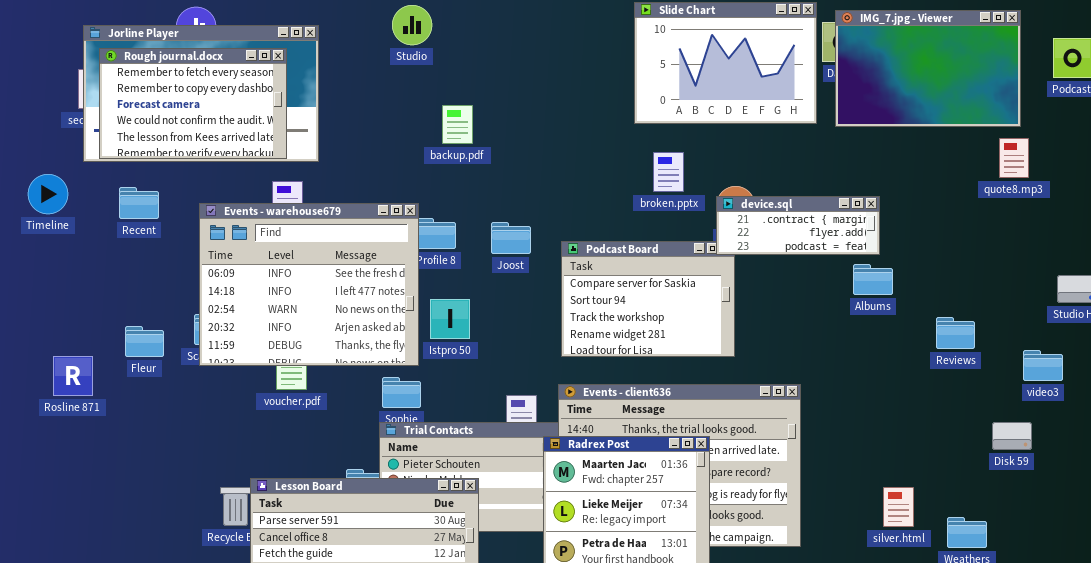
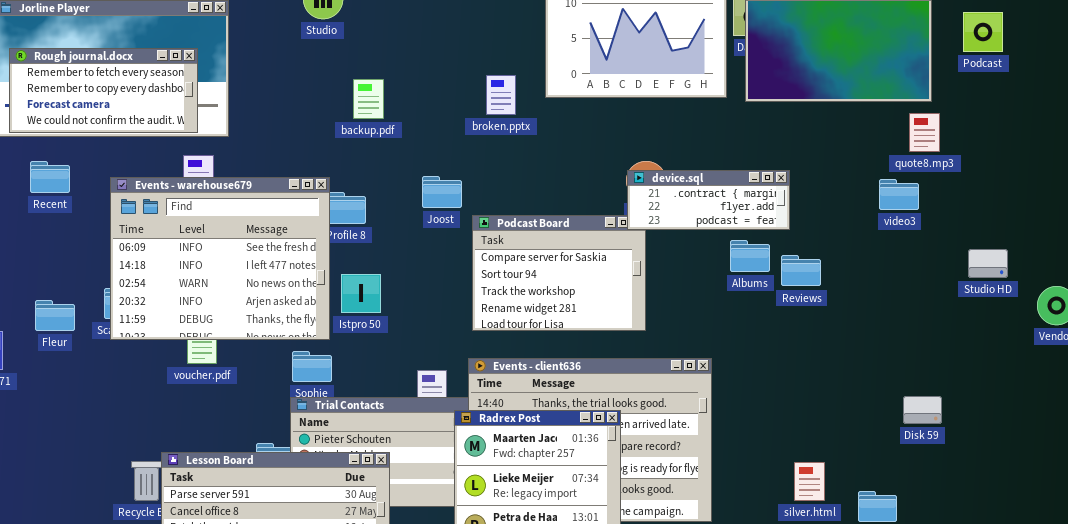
Rough journal.docx: [99,48,287,159] -> [9,48,198,133], resized
broken.pptx: [653,152,684,192] -> [486,75,516,115], moved
Joost: [491,222,531,254] -> [422,176,462,208], moved
Albums: [853,264,893,295] -> [730,240,770,272], moved
Reviews: [936,317,975,349] -> [781,255,821,286], moved
video3: [1023,350,1063,381] -> [879,179,919,210], moved

